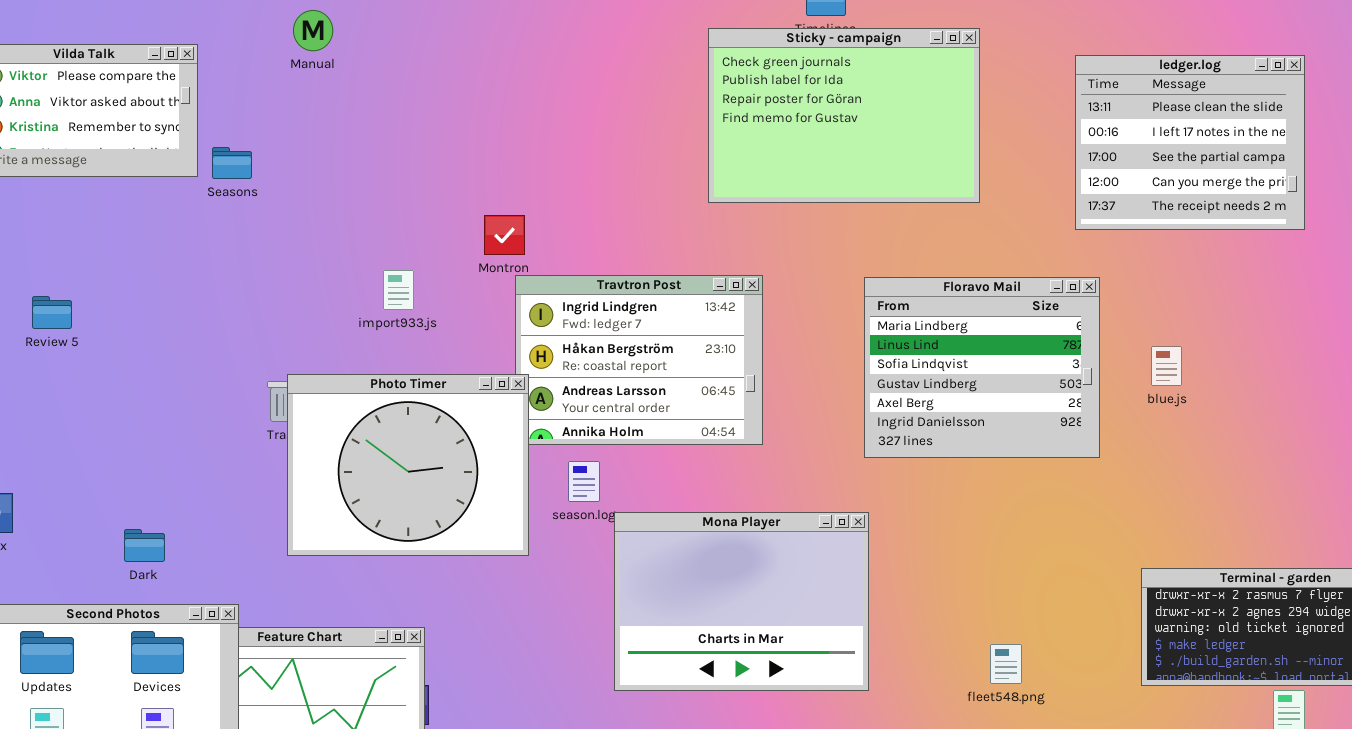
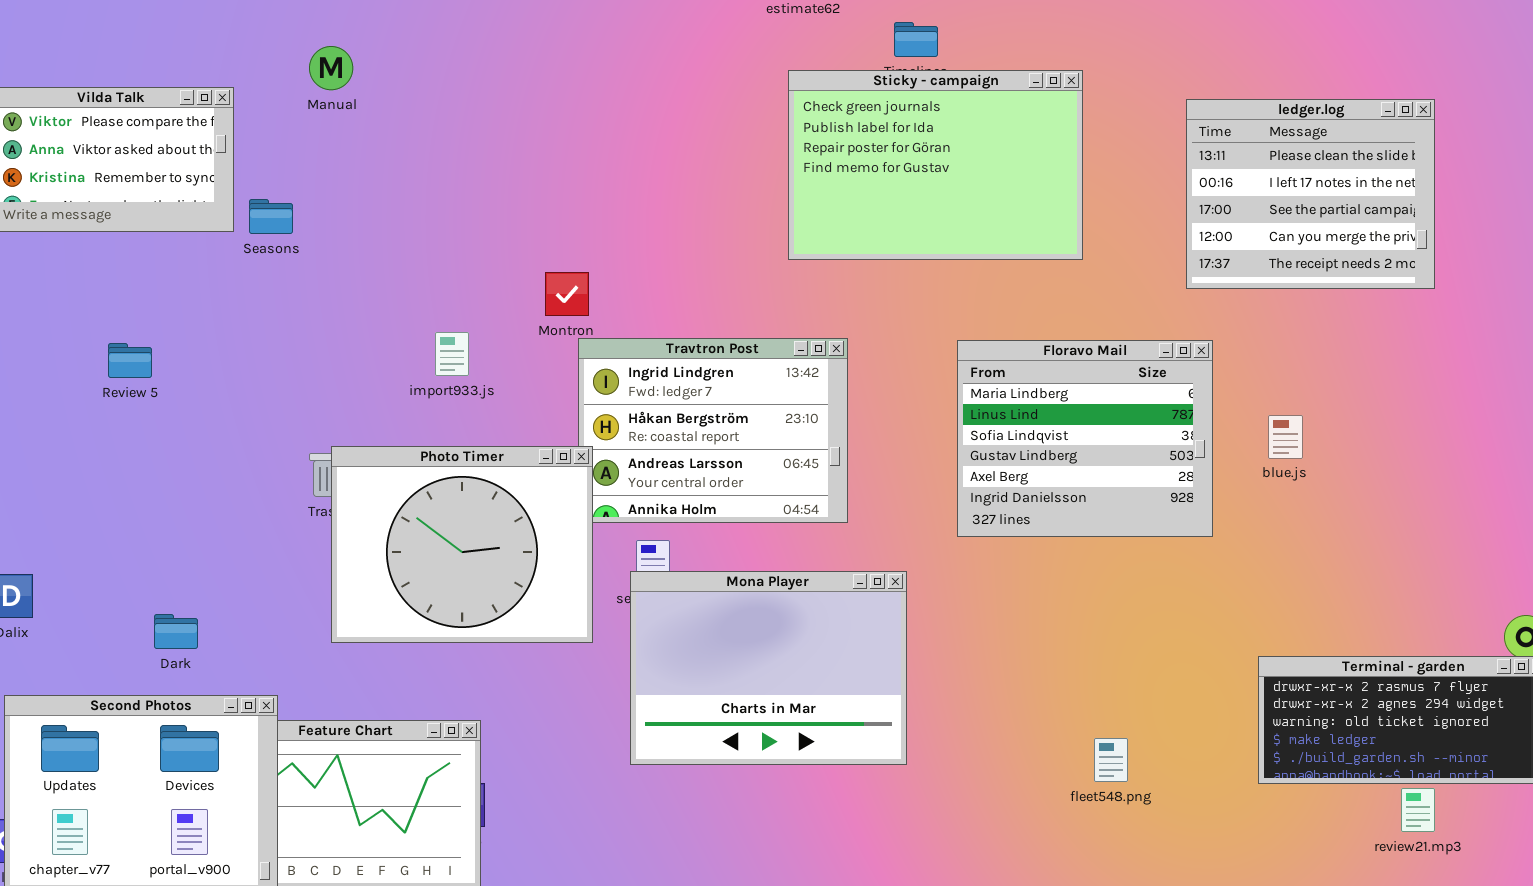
Manual: [293,10,333,51] -> [309,46,353,90], moved
Review 5: [32,296,72,329] -> [108,343,152,378], moved
Mona Player: [614,512,869,691] -> [630,571,907,765], moved

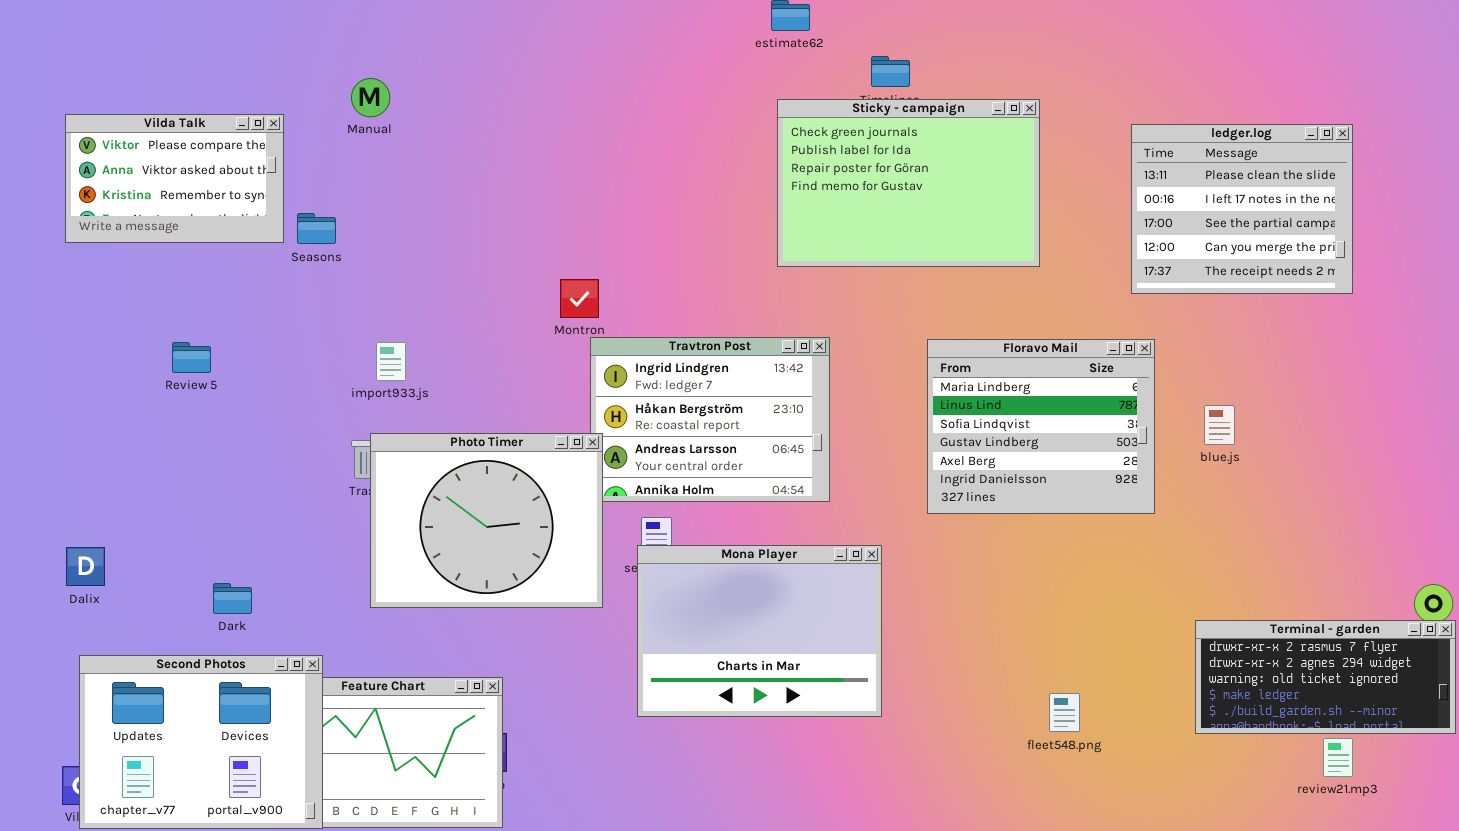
import933.js: [435,332,469,376] -> [376,342,406,381], moved

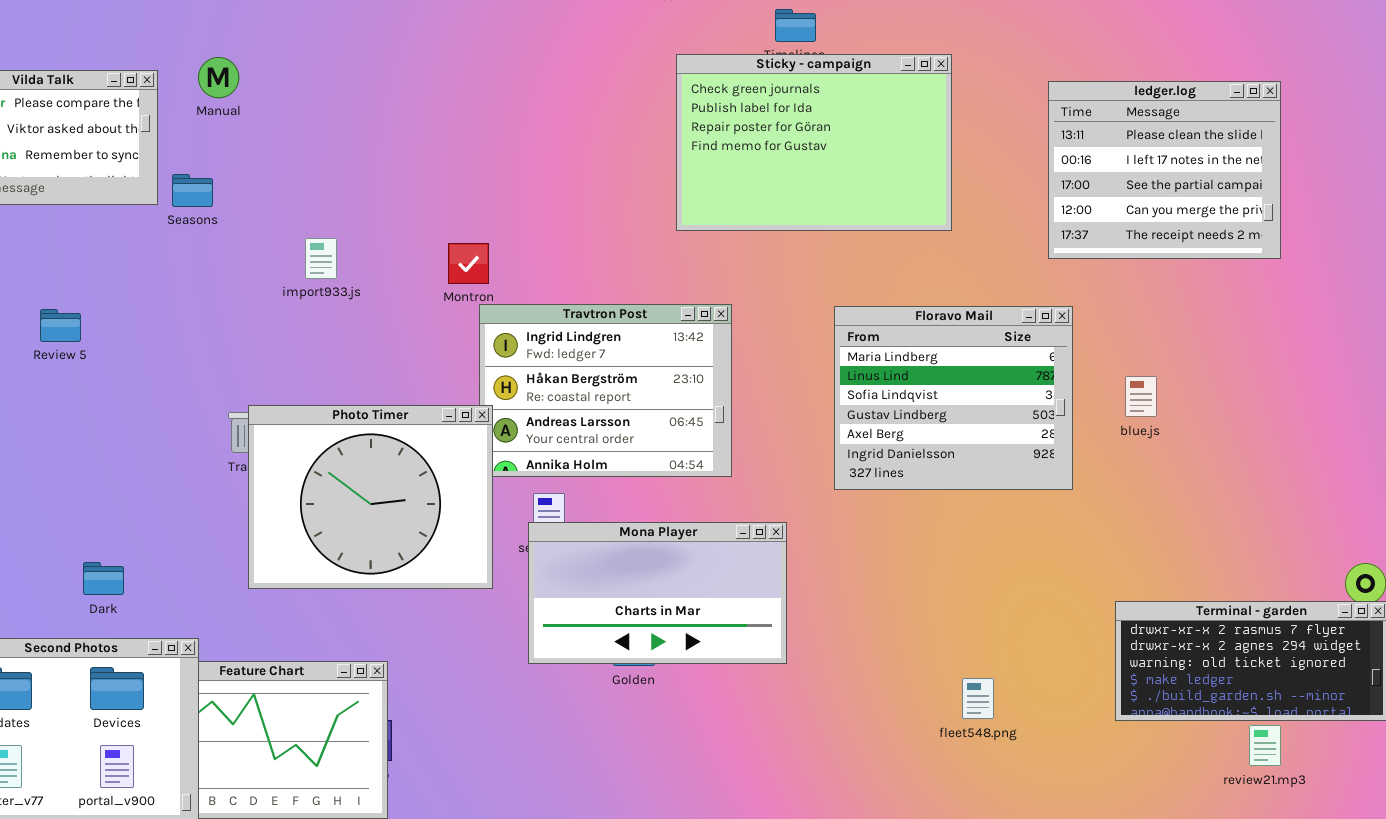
Manual: [351,78,390,117] -> [198,57,239,98], moved
import933.js: [376,342,406,381] -> [305,238,337,279], moved
Mona Player: [637,545,882,717] -> [528,522,787,664], resized

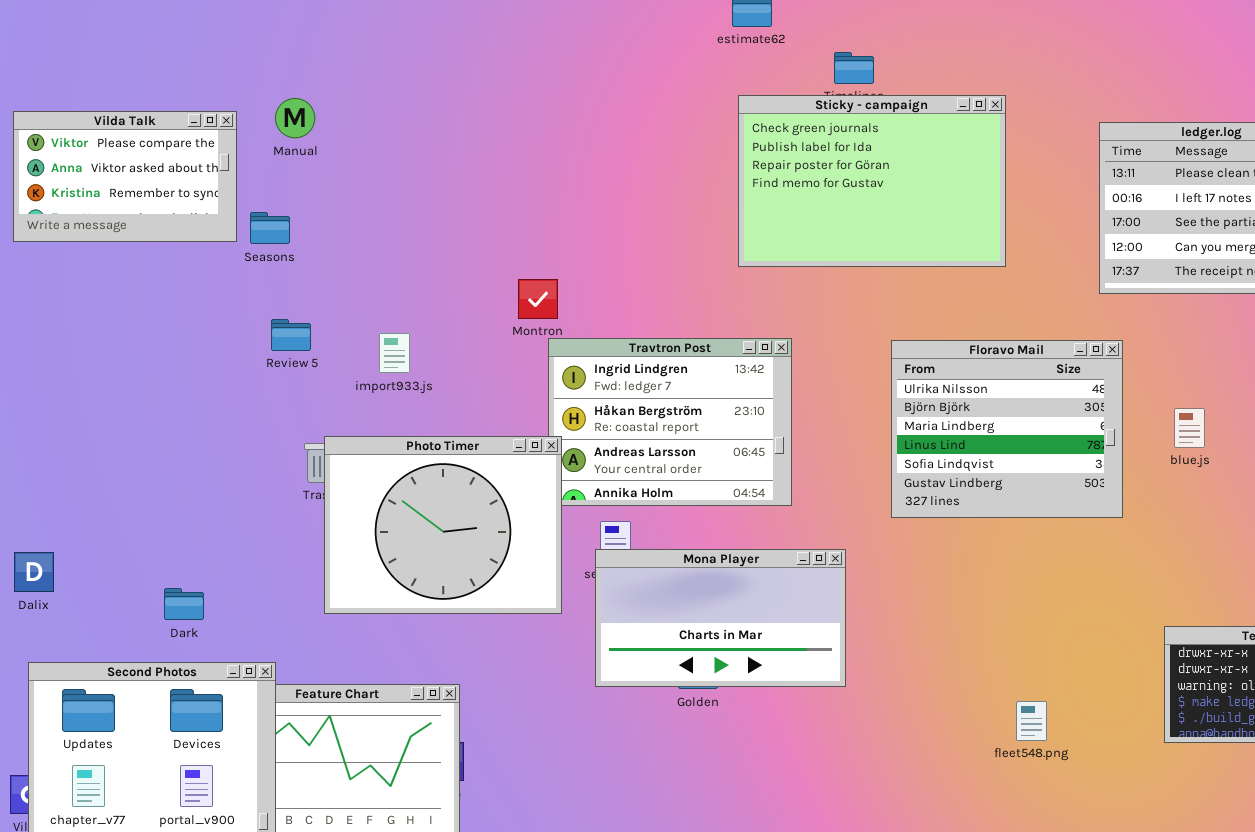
import933.js: [305,238,337,279] -> [379,333,410,373], moved
Floravo Mail: [834,306,1073,490] -> [891,340,1123,518], scrolled up 2 rows
Review 5: [40,309,81,342] -> [271,319,311,351], moved

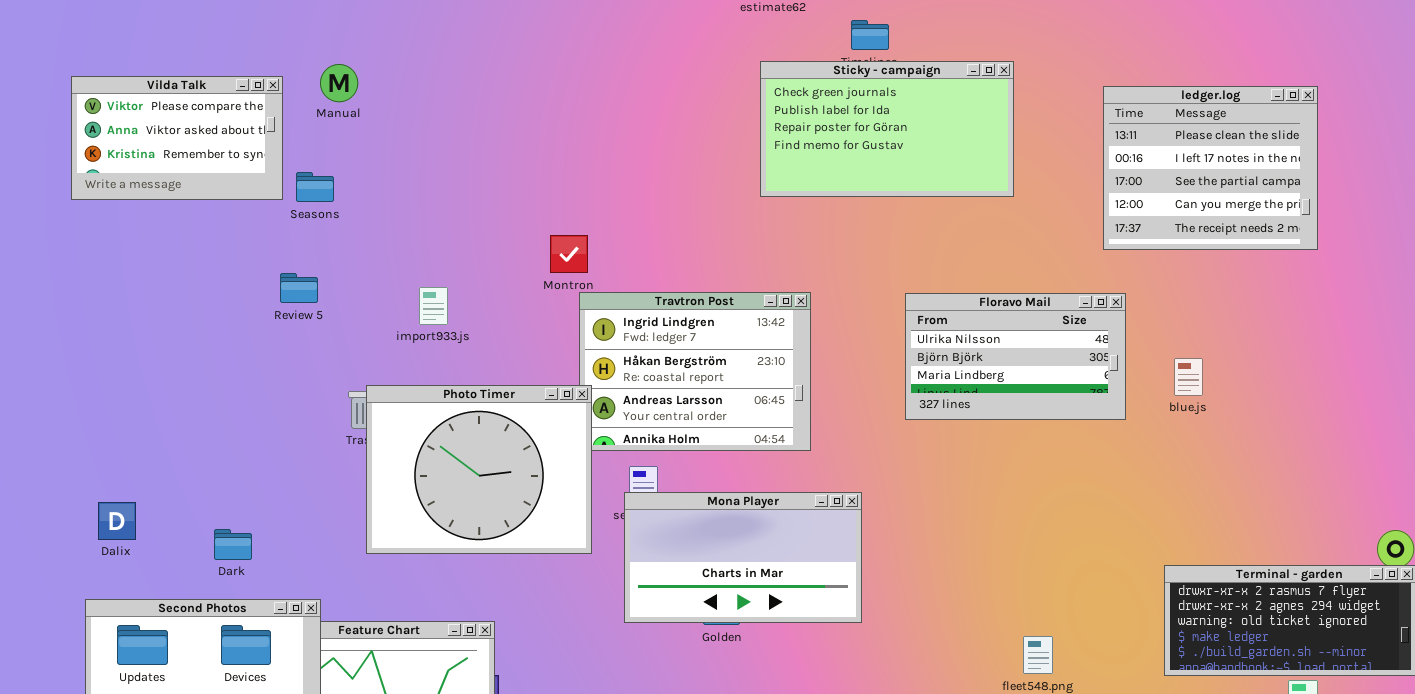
Sticky - campaign: [738,95,1006,267] -> [760,61,1014,197], resized
Review 5: [271,319,311,351] -> [280,273,318,303], moved
Floravo Mail: [891,340,1123,518] -> [905,293,1126,420], resized
Dalix: [14,552,54,592] -> [98,502,136,540], moved

